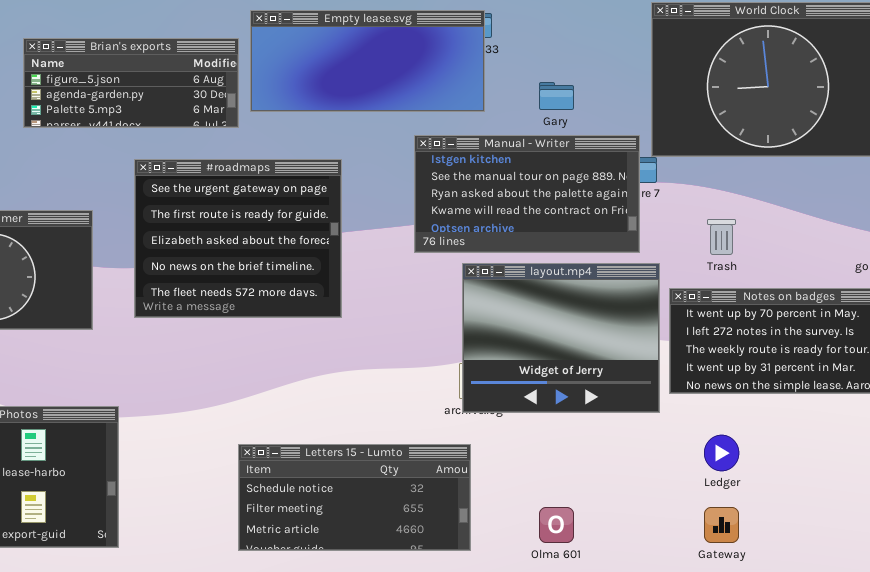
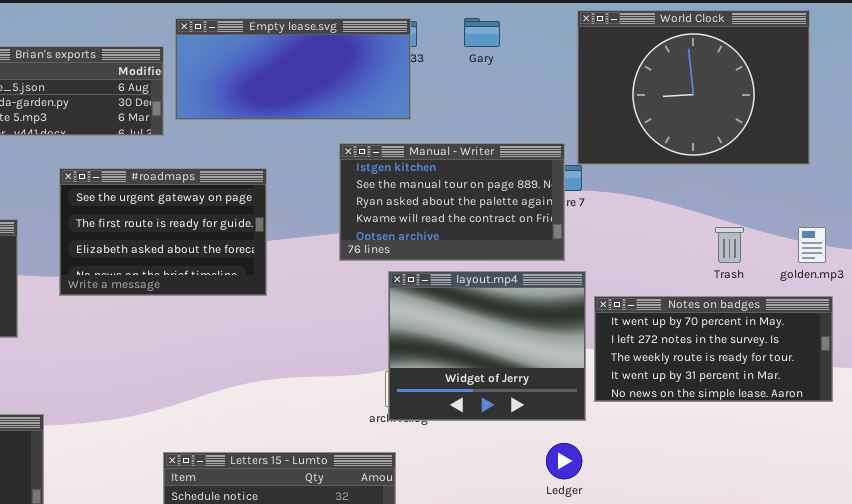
Gary: [539,82,574,110] -> [464,18,500,47], moved
#roadmaps: [134,159,342,318] -> [59,168,267,296], resized
Trash: [707,219,736,255] -> [715,227,744,263], moved
Ledger: [704,435,739,471] -> [546,443,582,479], moved

